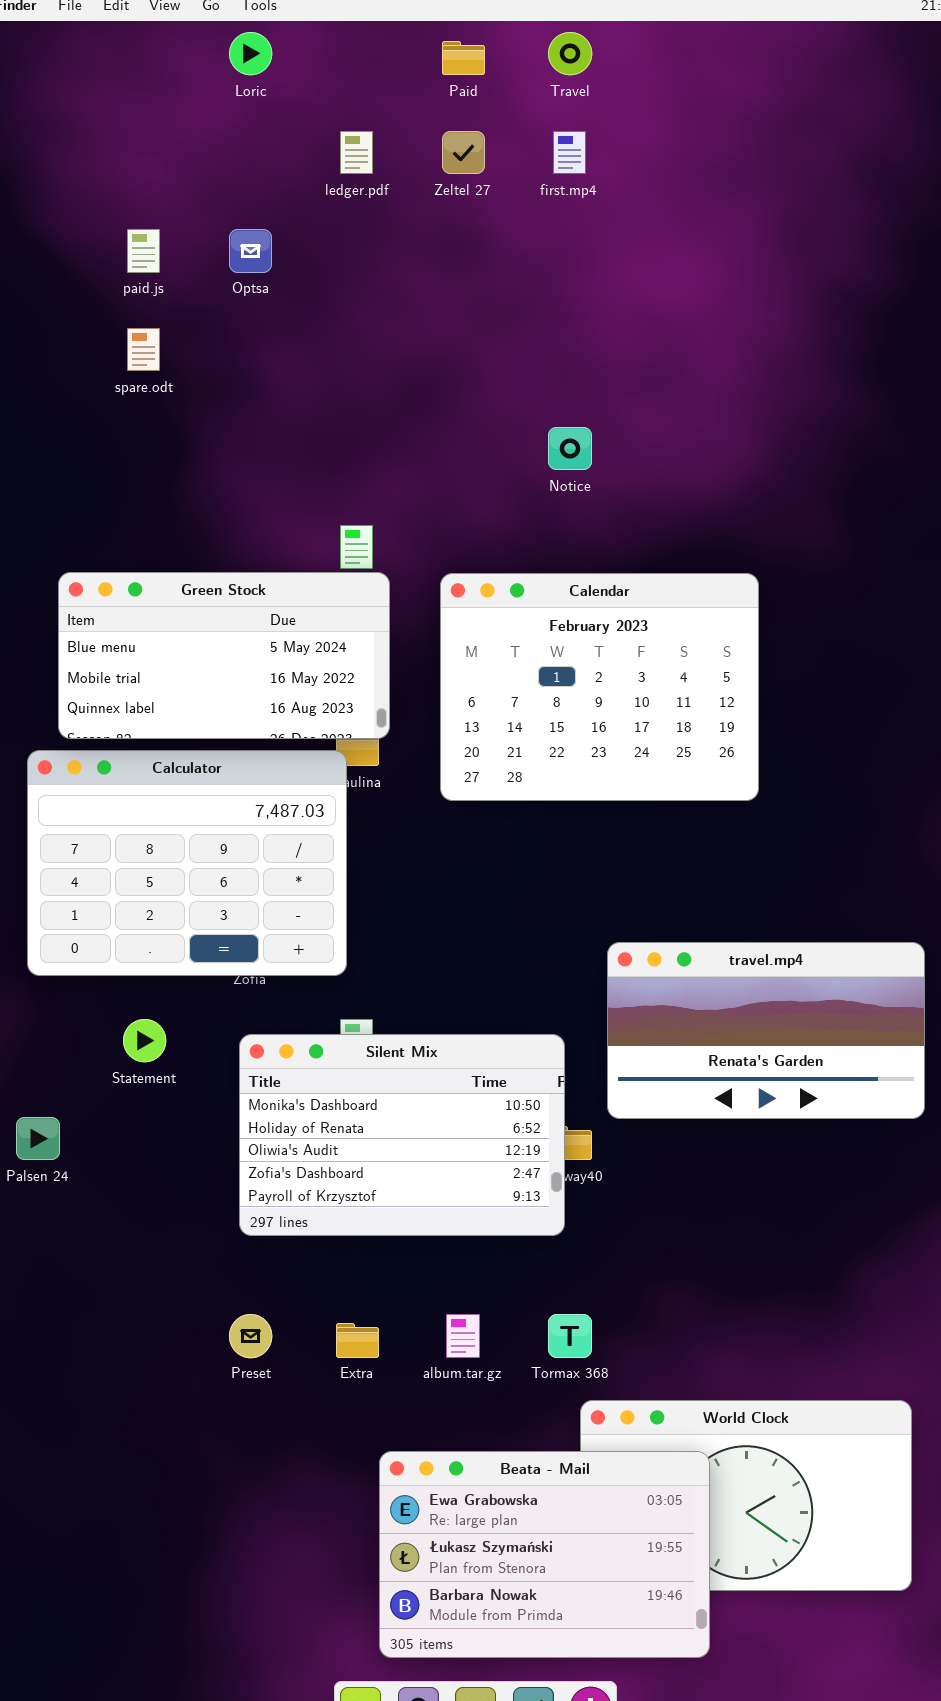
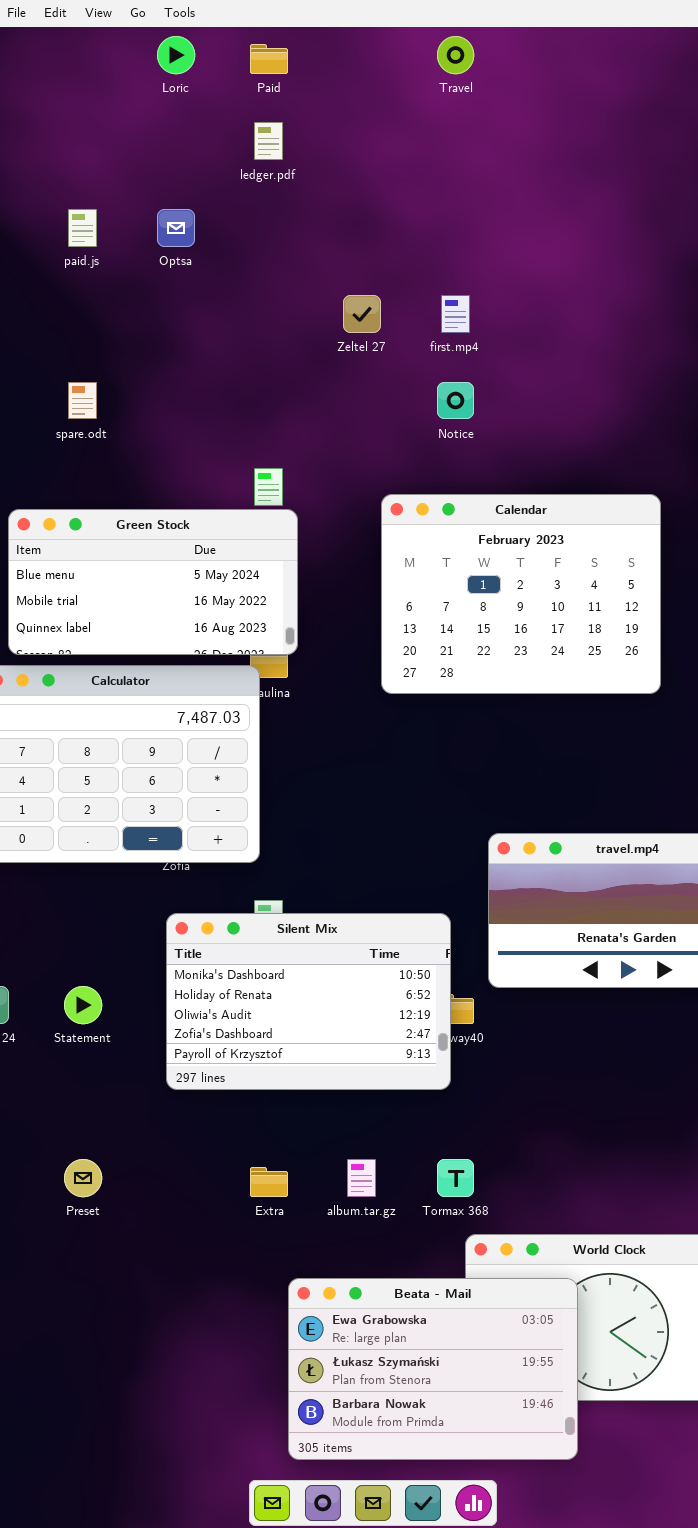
Paid: [442,41,485,75] -> [250,44,288,74], moved
Zeltel 27: [442,131,485,174] -> [343,295,381,333], moved
first.mp4: [553,131,586,174] -> [441,295,470,333], moved
spare.odt: [127,328,160,371] -> [68,382,97,419], moved
Calendar: [440,573,759,801] -> [381,494,661,694], moved
Statement: [123,1019,166,1062] -> [64,986,102,1024], moved
Preset: [229,1314,272,1358] -> [64,1159,102,1197], moved

